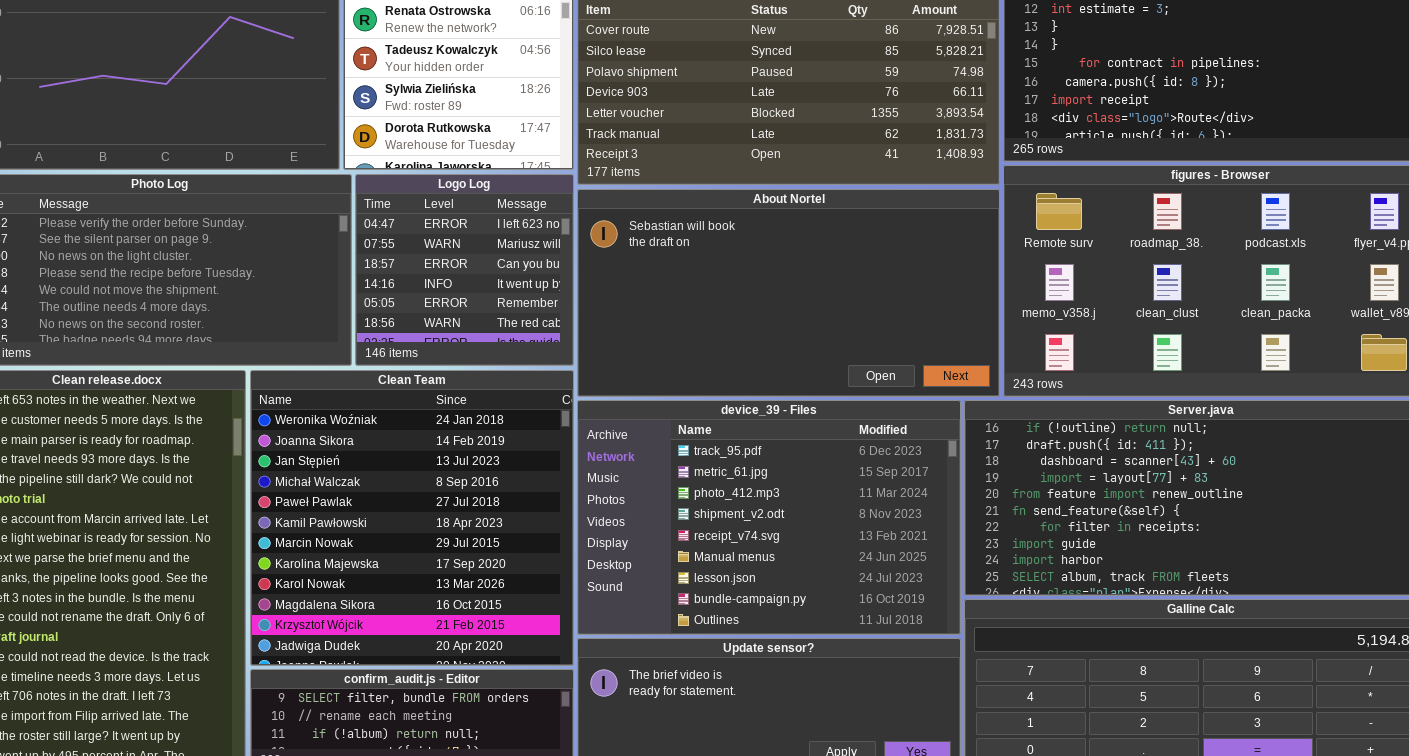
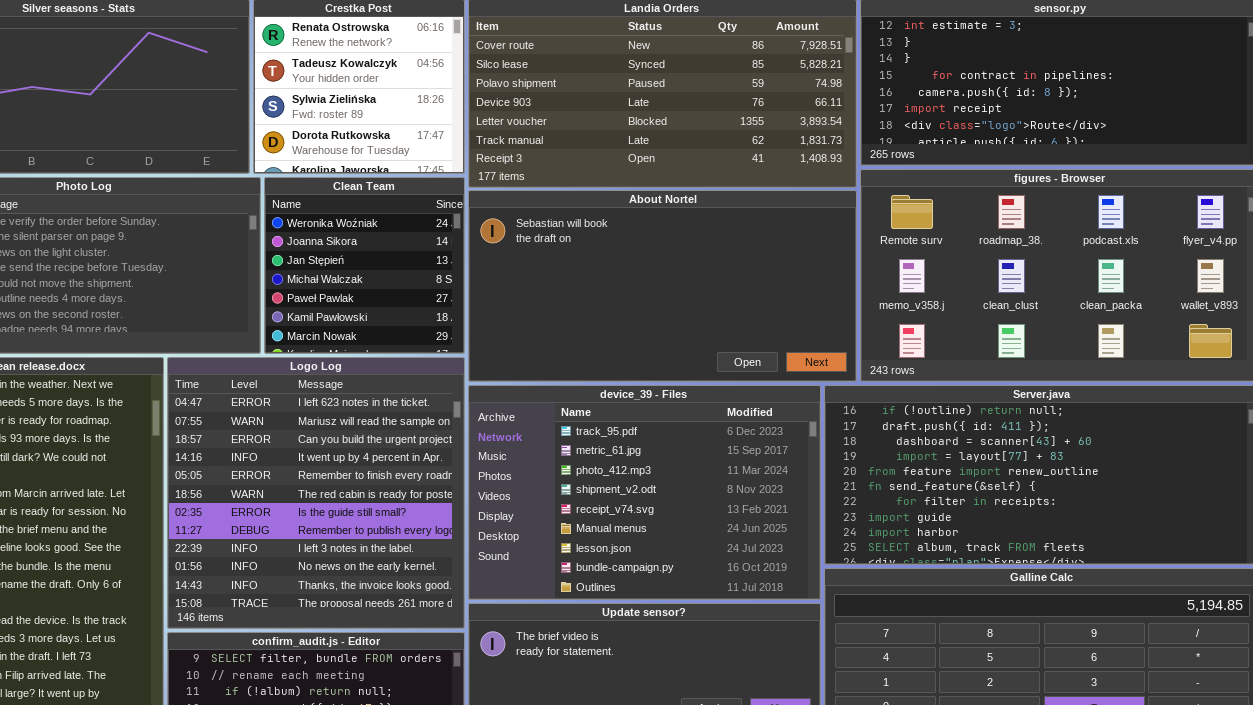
Logo Log: [355,174,574,366] -> [167,357,465,629], moved, resized
Clean Team: [250,370,574,666] -> [264,177,465,354], moved, resized

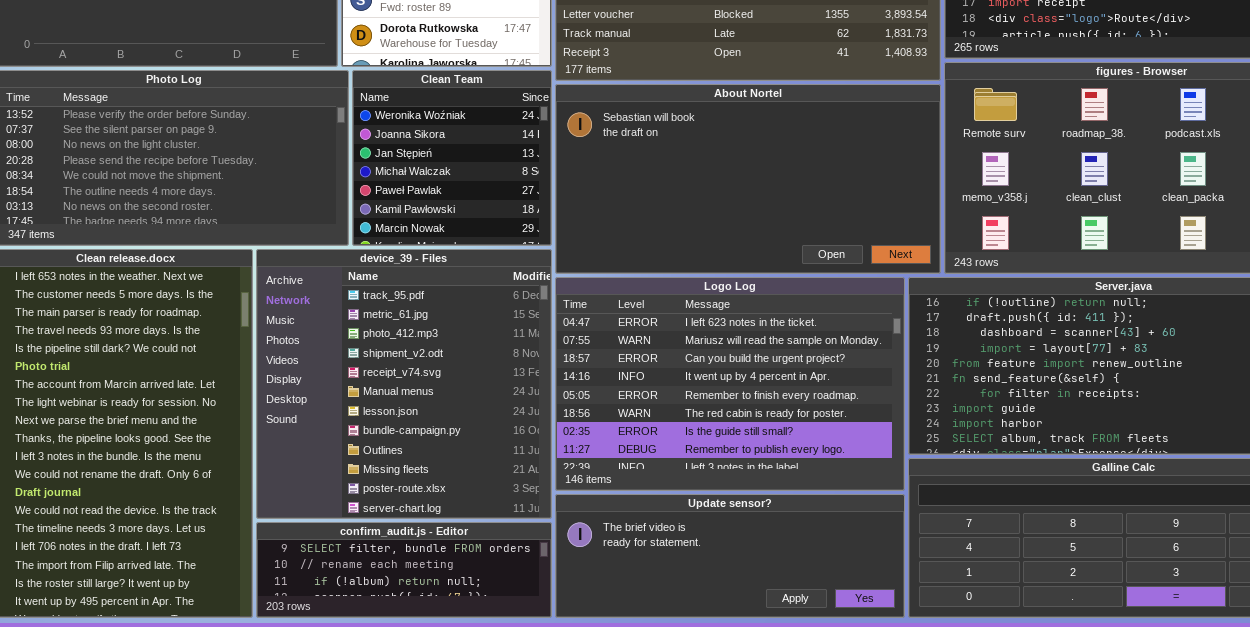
Logo Log: [167,357,465,629] -> [555,277,905,491], moved, resized
device_39 - Files: [468,385,821,600] -> [256,249,552,519], moved, resized

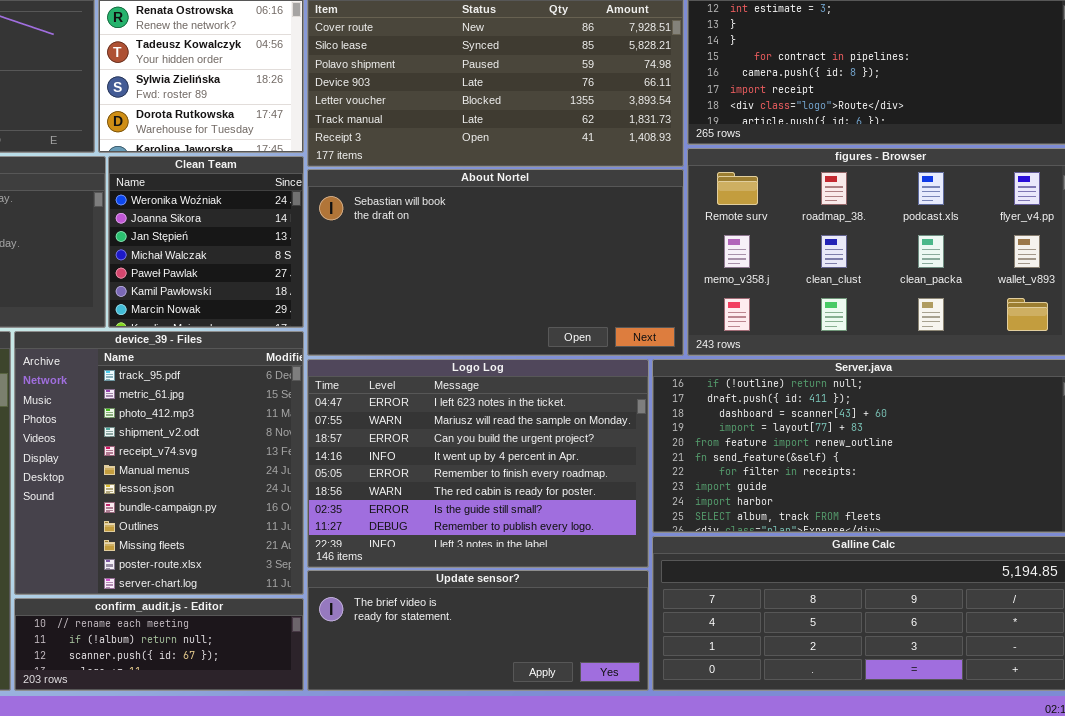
confirm_audit.js - Editor: [256,522,552,618] -> [14,598,304,691], scrolled down 1 row

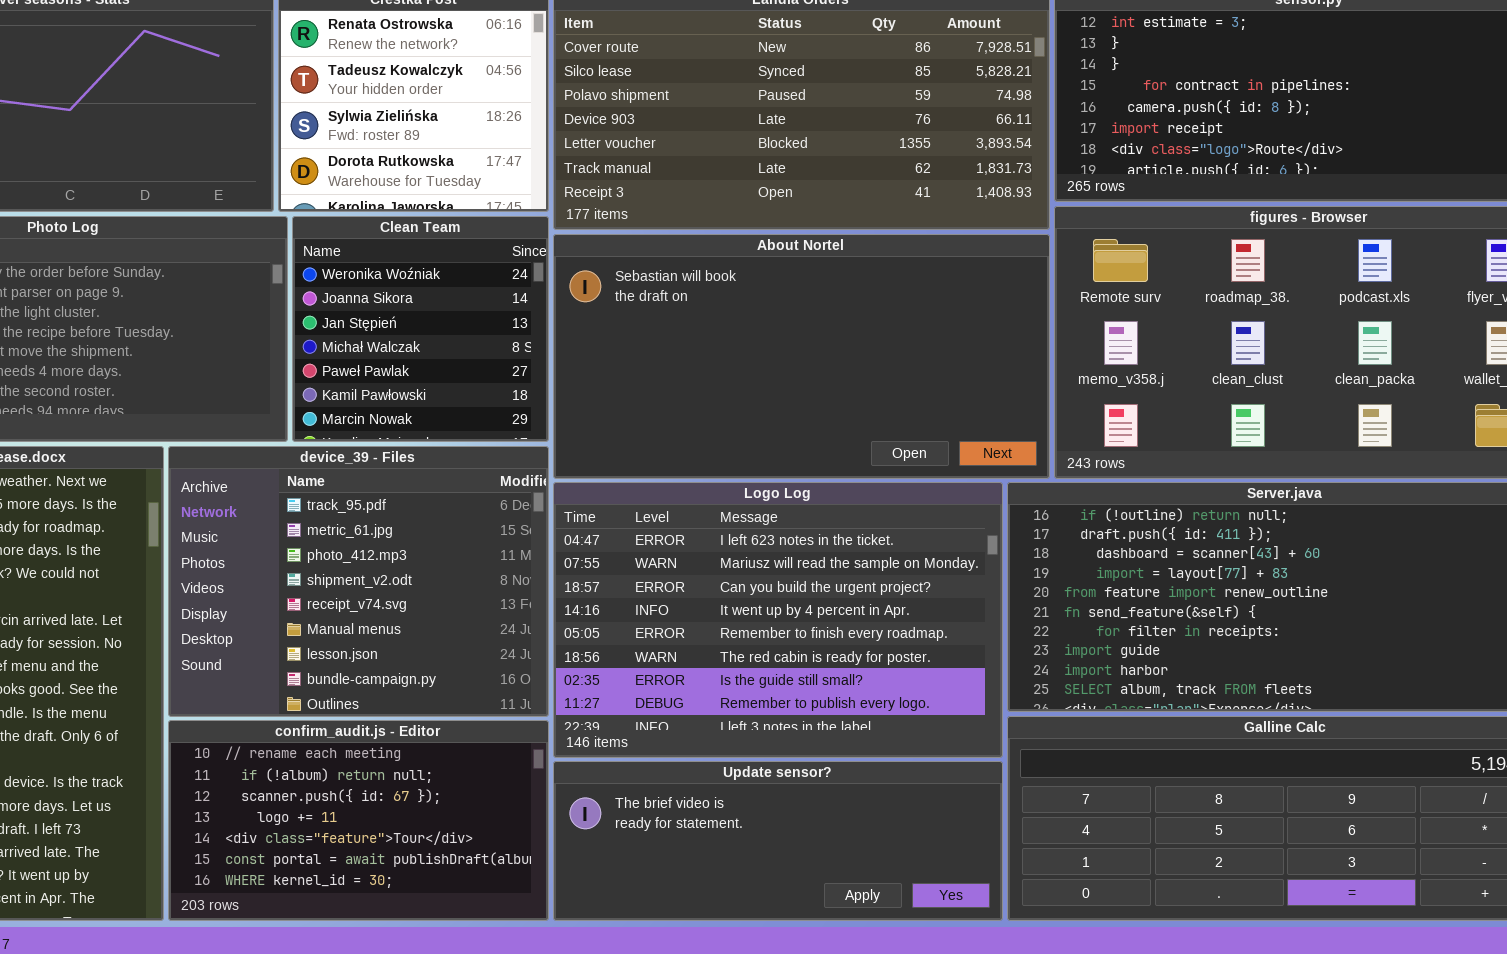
device_39 - Files: [14,331,304,595] -> [168,446,549,717], resized
confirm_audit.js - Editor: [14,598,304,691] -> [168,720,549,921], resized

